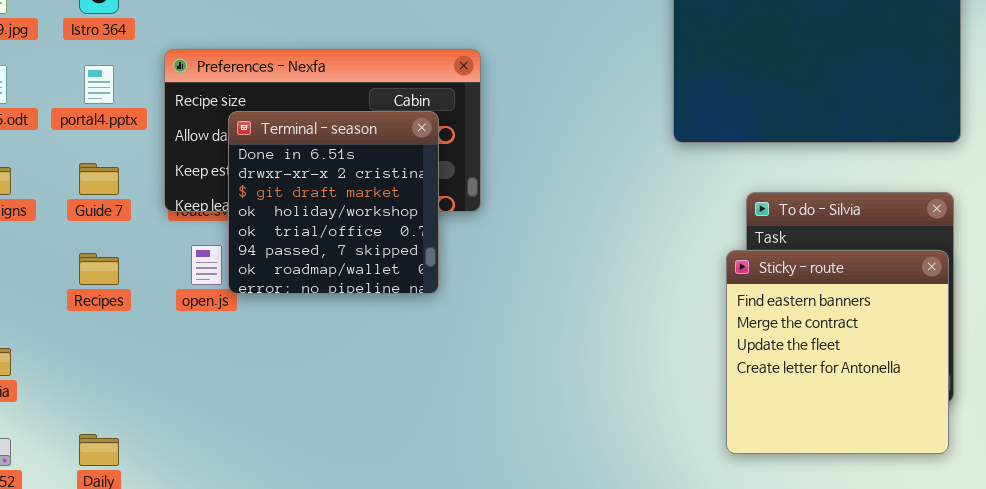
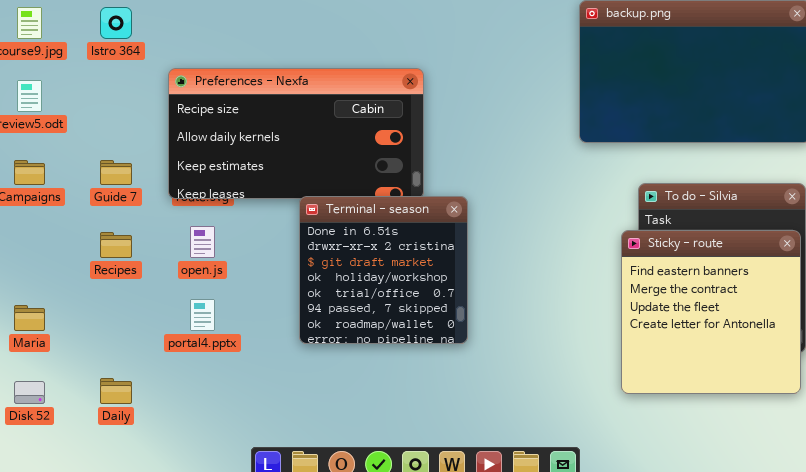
portal4.pptx: [84,65,114,104] -> [190,299,215,331], moved
Terminal - season: [228,111,439,294] -> [299,196,468,344], moved

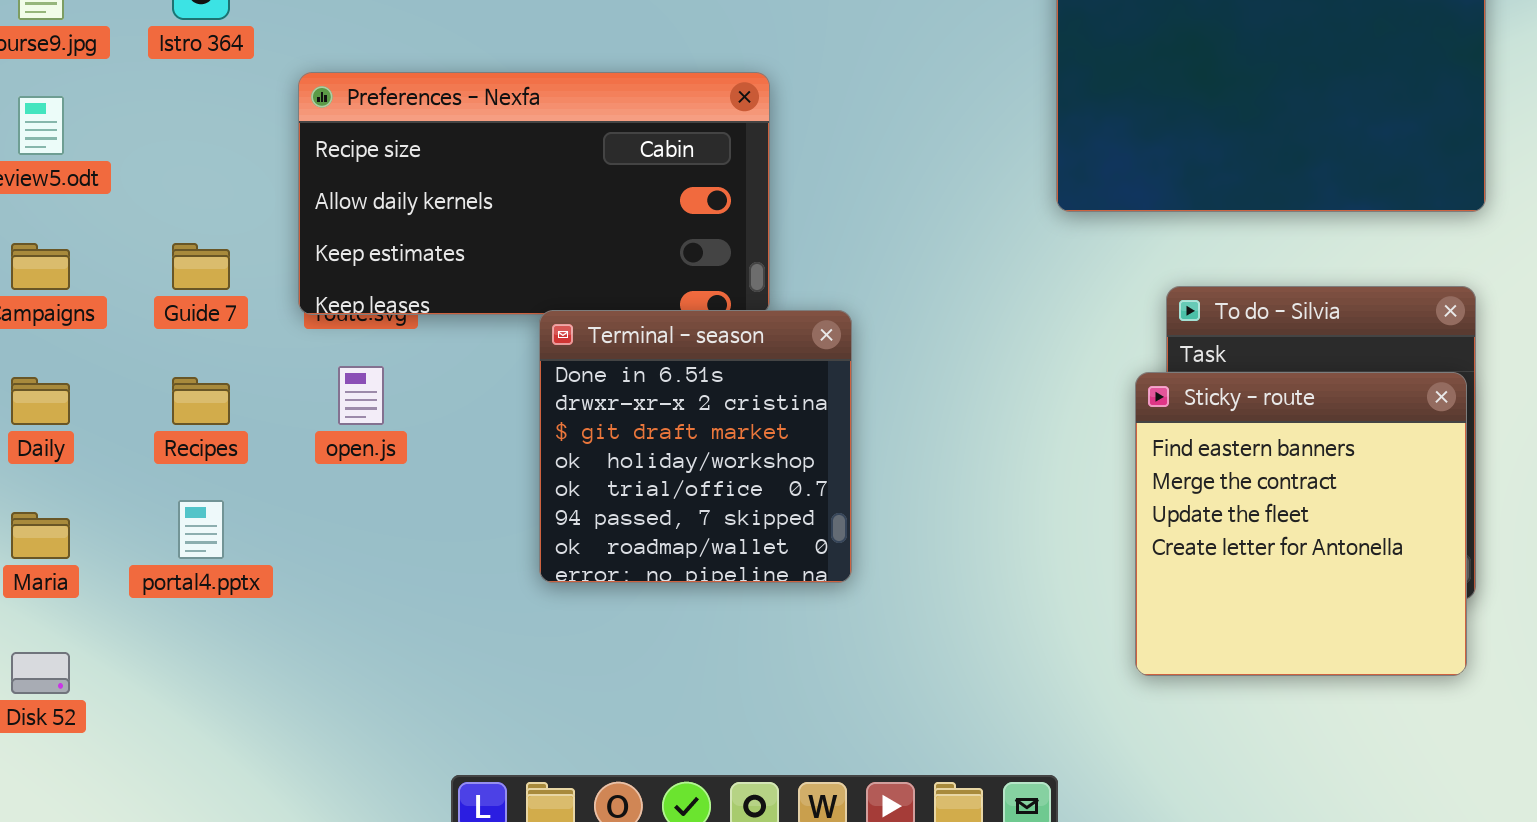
portal4.pptx: [190,299,215,331] -> [178,500,224,559], moved
Daily: [100,378,132,404] -> [11,377,70,425], moved

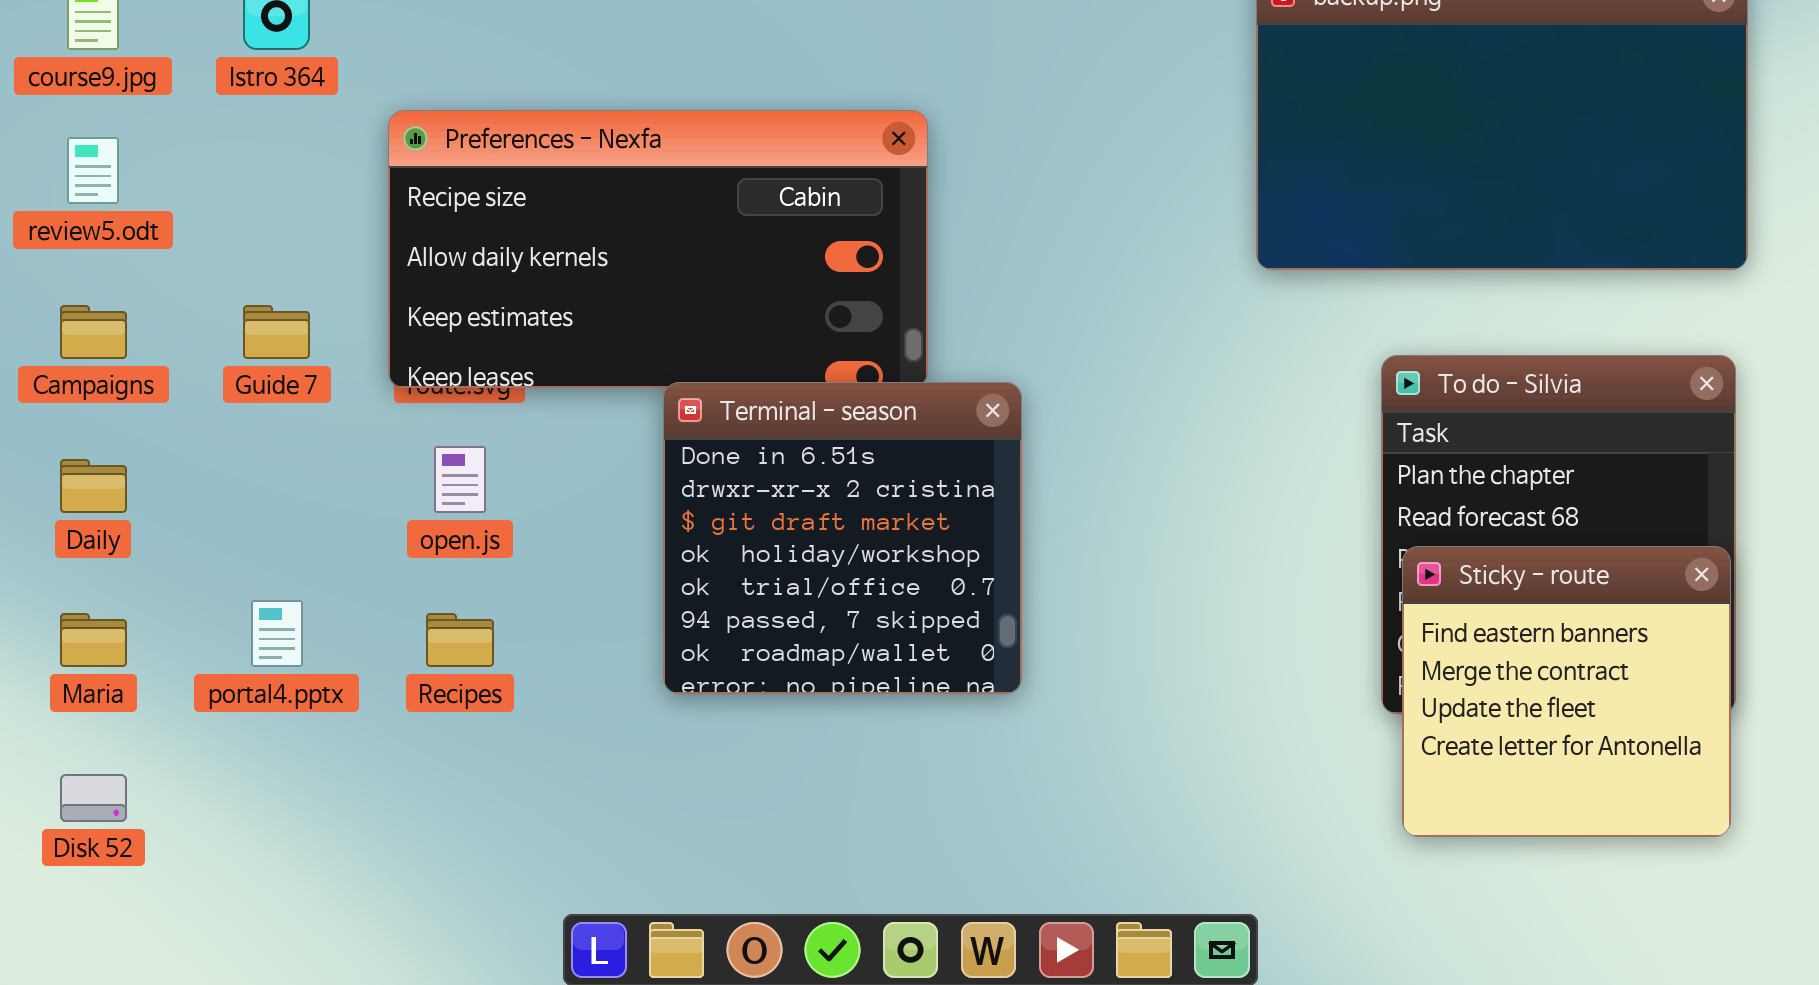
Sticky - route: [1135,372,1467,676] -> [1402,546,1731,837], moved, resized
Recipes: [172,377,230,425] -> [426,613,494,667], moved

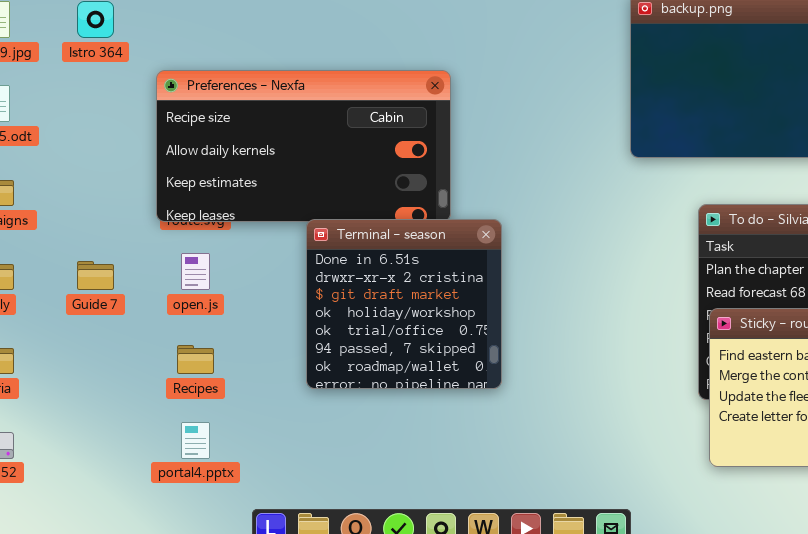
Guide 7: [243,305,310,359] -> [77,261,114,290], moved
portal4.pptx: [251,600,303,667] -> [181,422,210,459], moved

